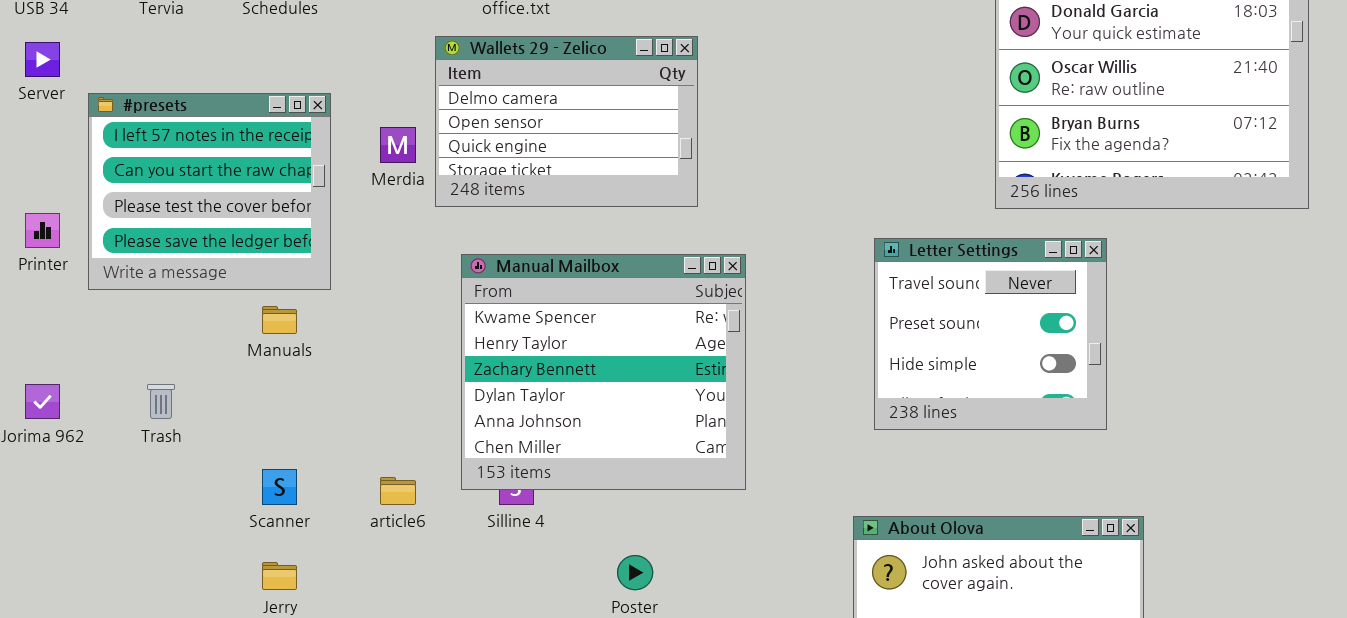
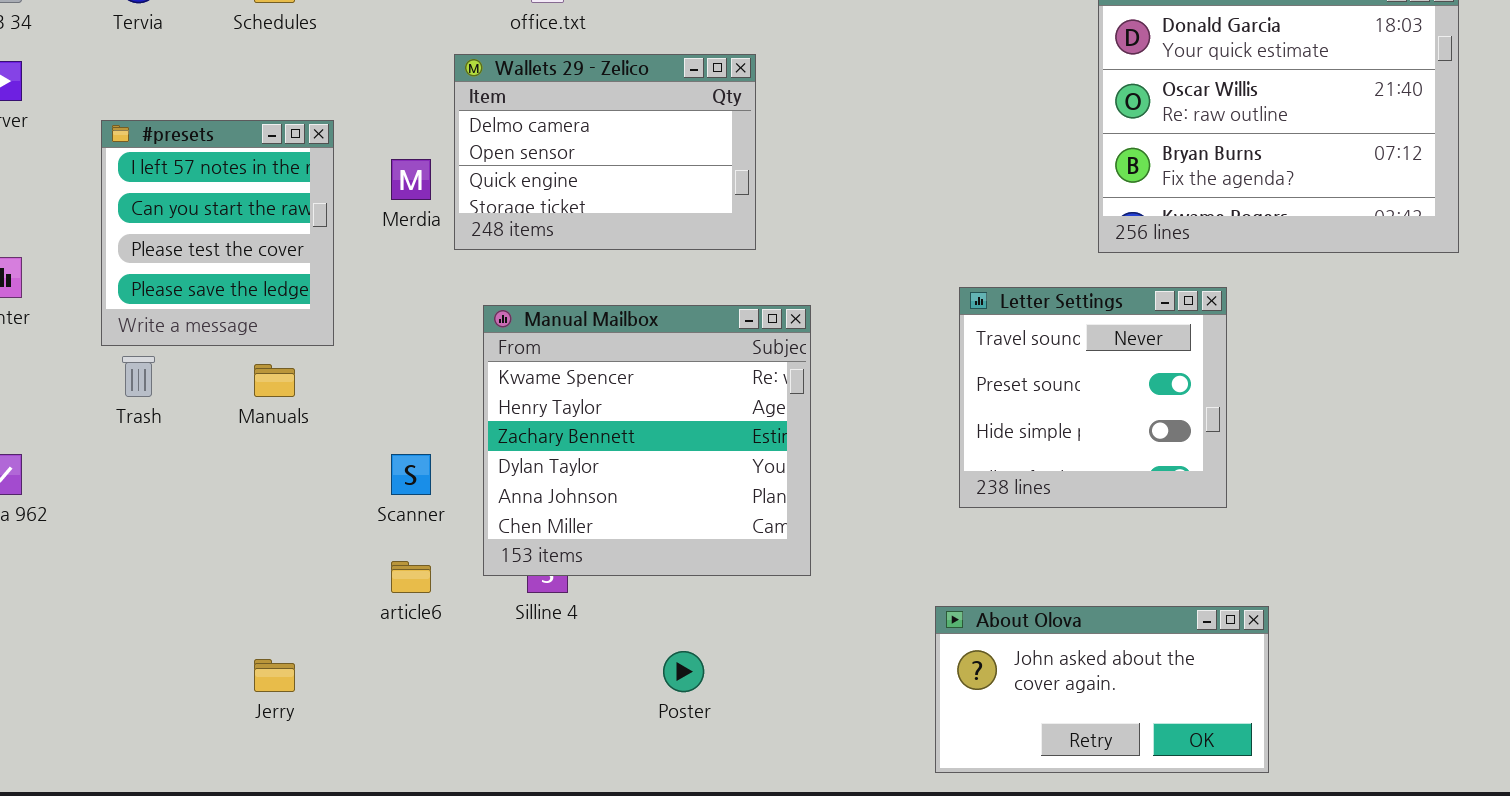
#presets: [88,93,331,290] -> [101,120,334,346], resized
Trash: [147,384,175,419] -> [122,356,155,397], moved
Scanner: [262,469,297,505] -> [391,454,431,495], moved

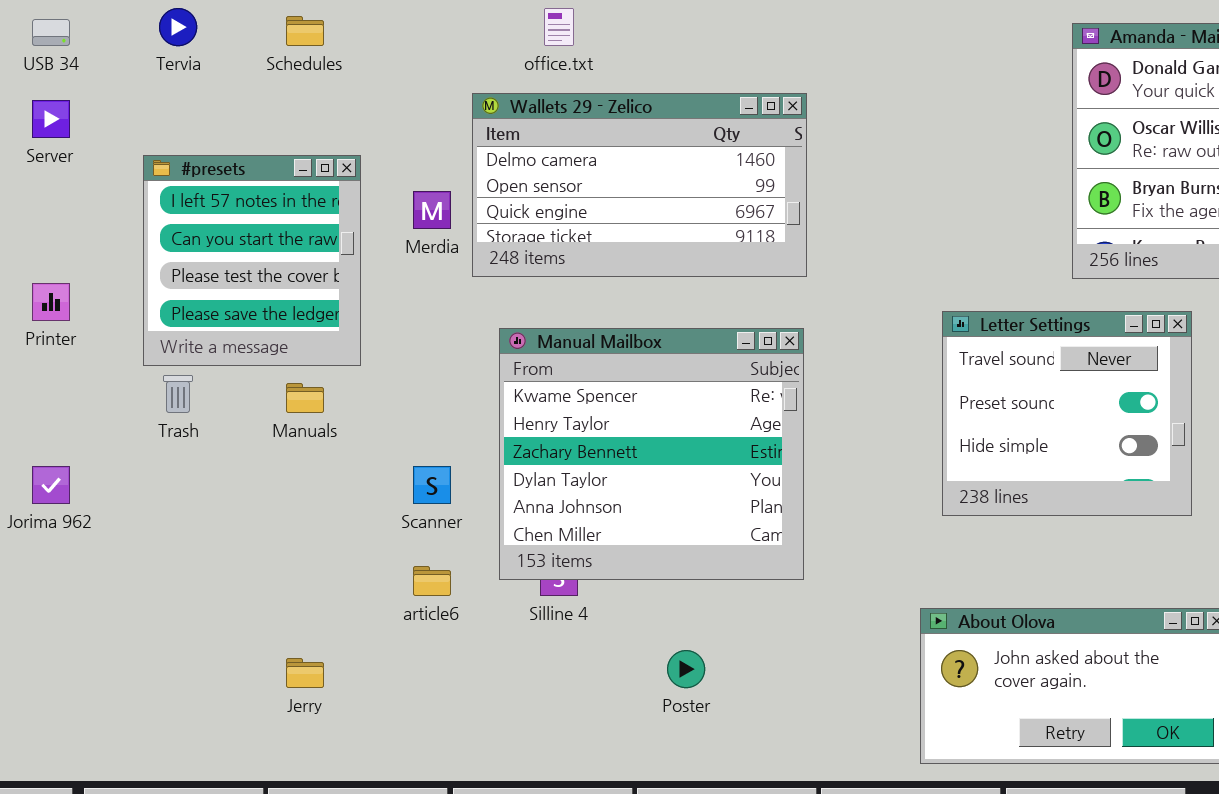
Wallets 29 - Zelico: [454,54,756,250] -> [472,93,807,277], resized

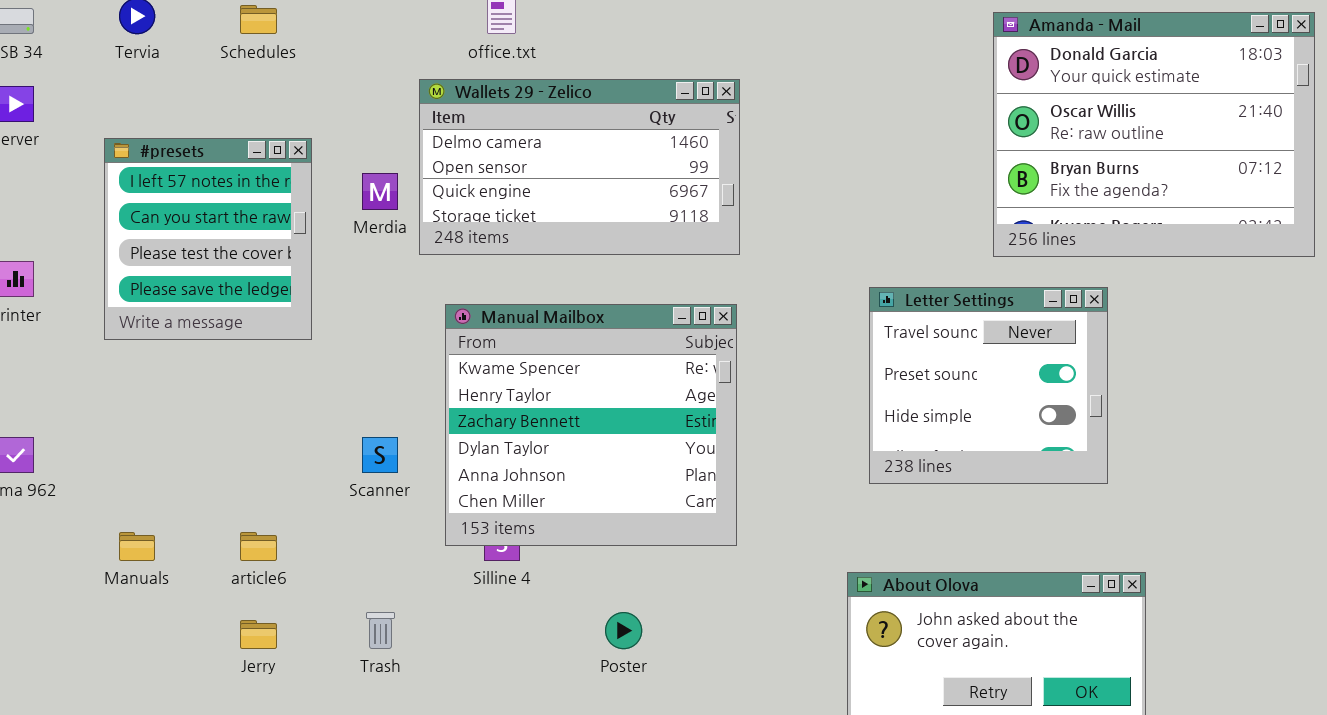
Trash: [163,375,193,413] -> [366,612,395,649], moved
Manuals: [286,383,324,413] -> [119,532,155,561], moved
article6: [413,566,451,596] -> [240,532,277,561], moved

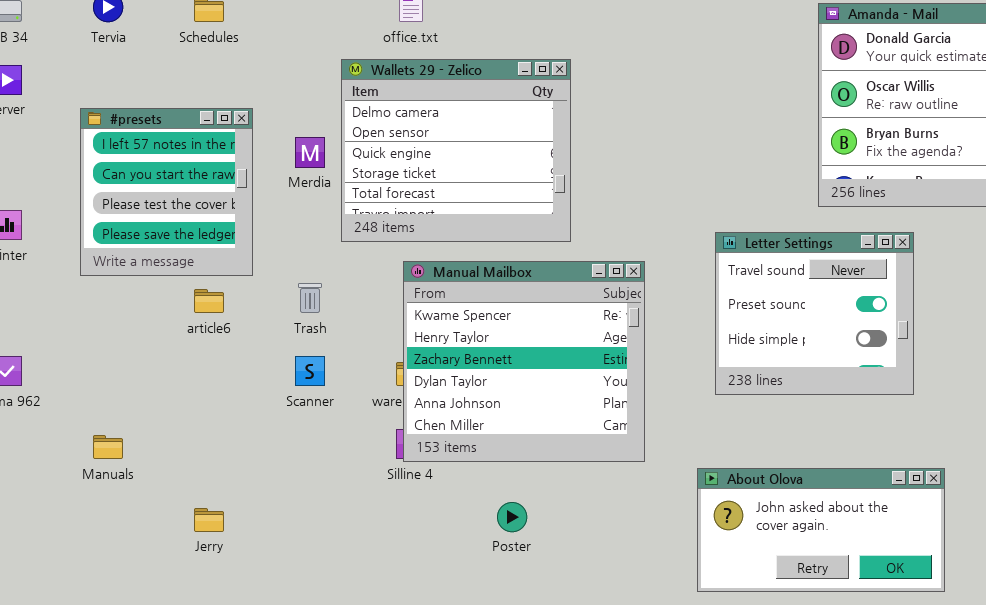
Wallets 29 - Zelico: [419,79,740,255] -> [341,59,571,242], resized
Manual Mailbox: [445,304,737,546] -> [403,261,645,462], moved
article6: [240,532,277,561] -> [194,289,224,313], moved
Trash: [366,612,395,649] -> [298,283,322,313], moved

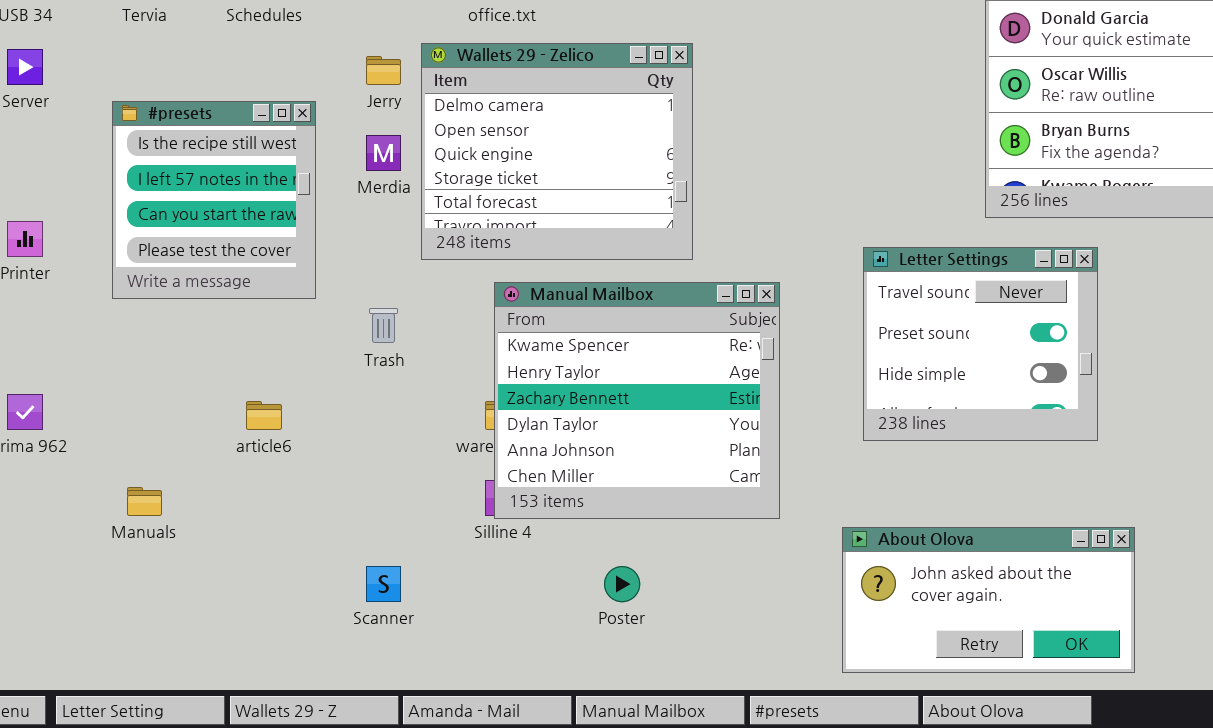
#presets: [80,108,253,276] -> [112,101,316,299], scrolled up 1 row
article6: [194,289,224,313] -> [246,401,282,430], moved
Scanner: [295,356,325,386] -> [366,566,401,602], moved
Jerry: [194,508,224,532] -> [366,56,401,85], moved

